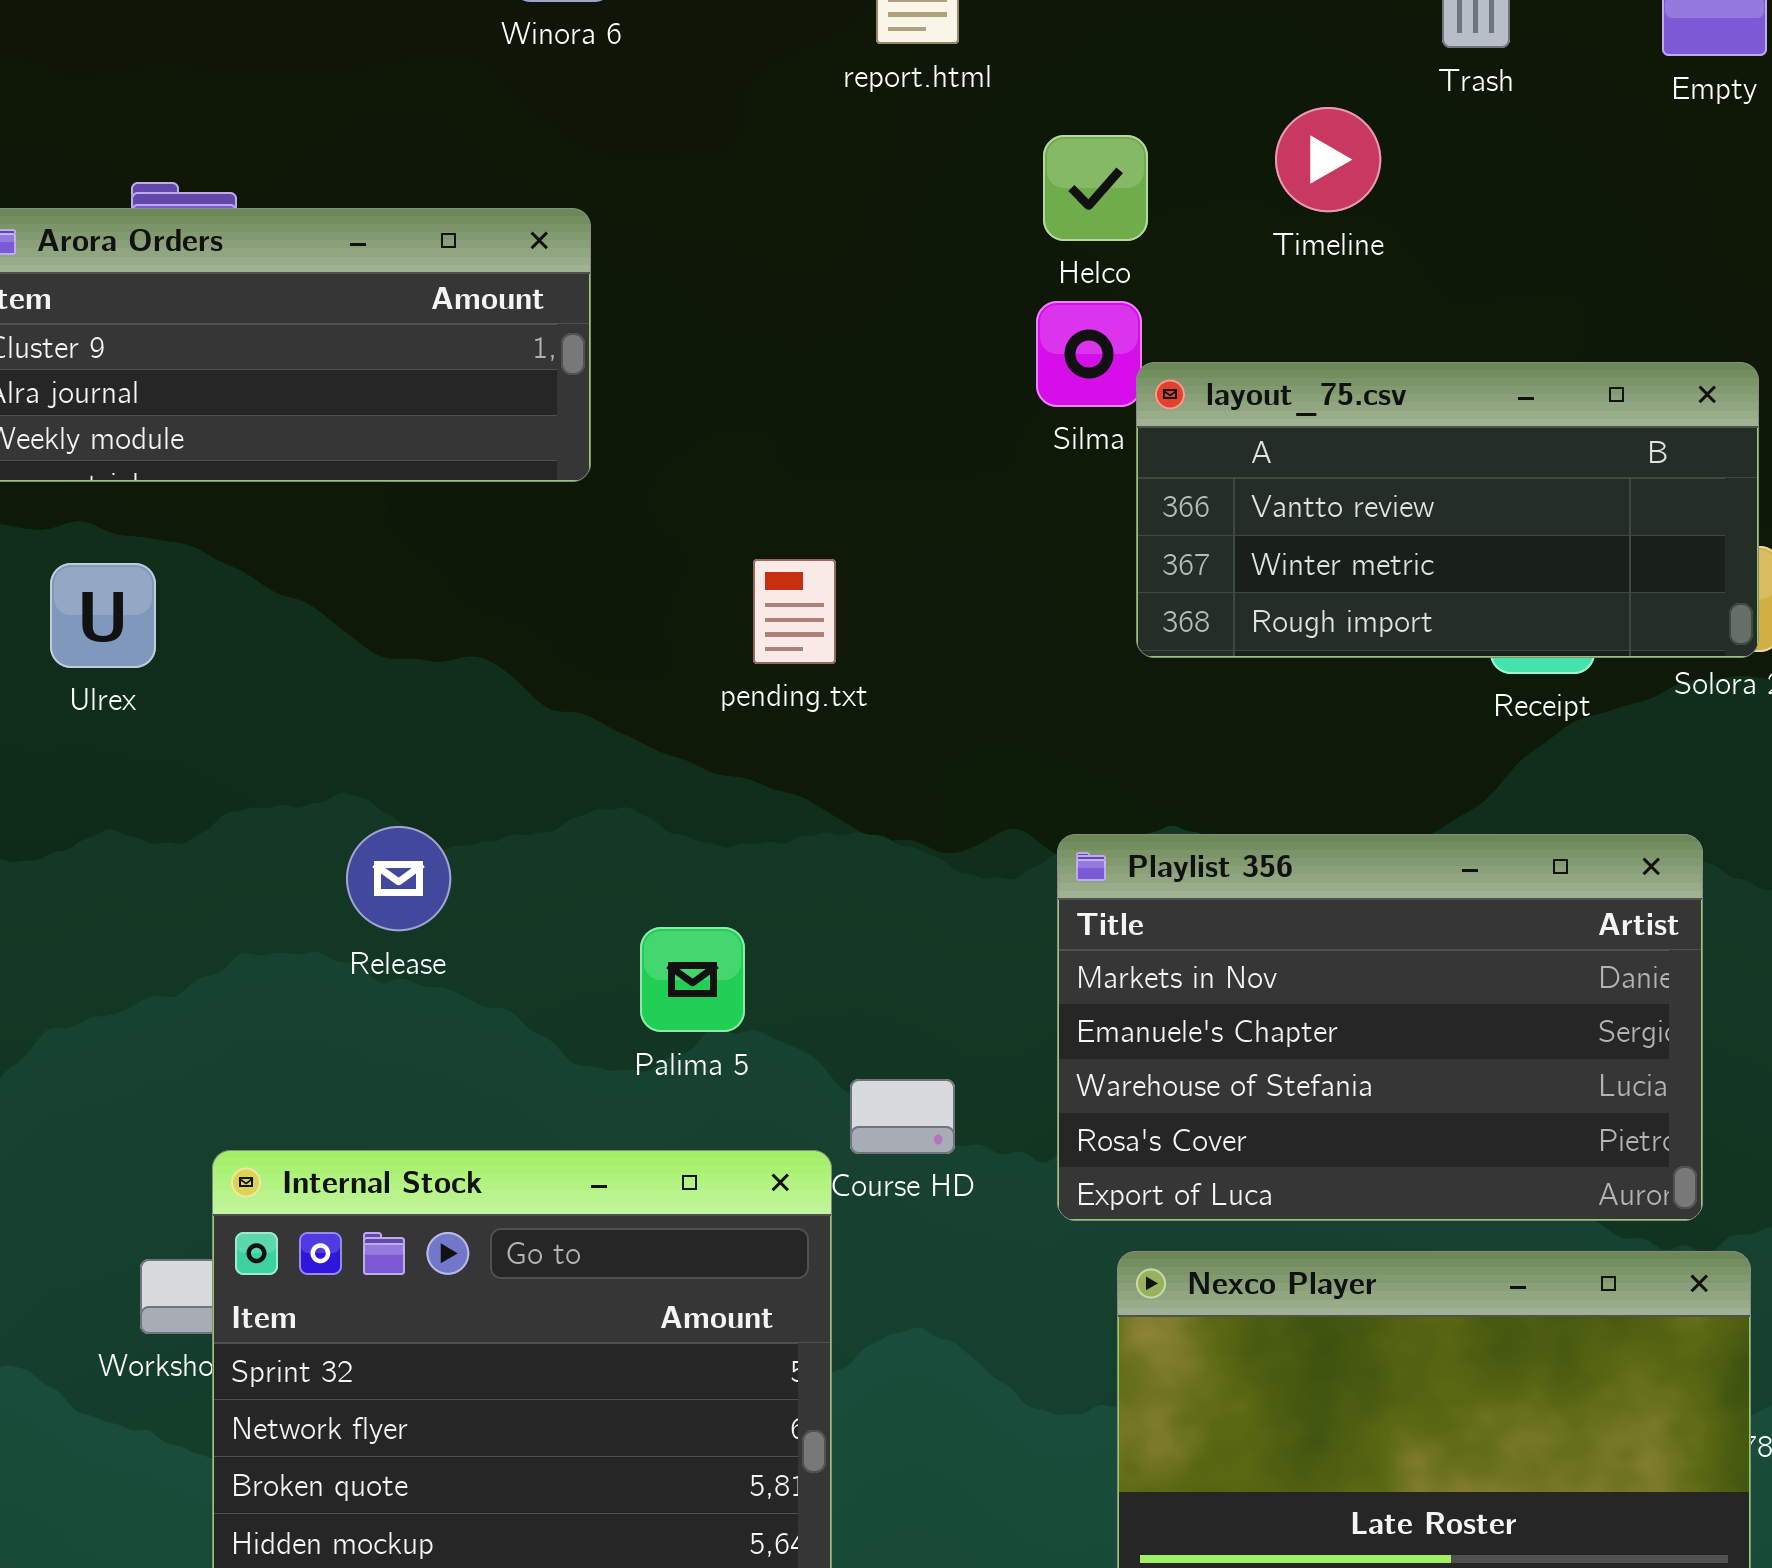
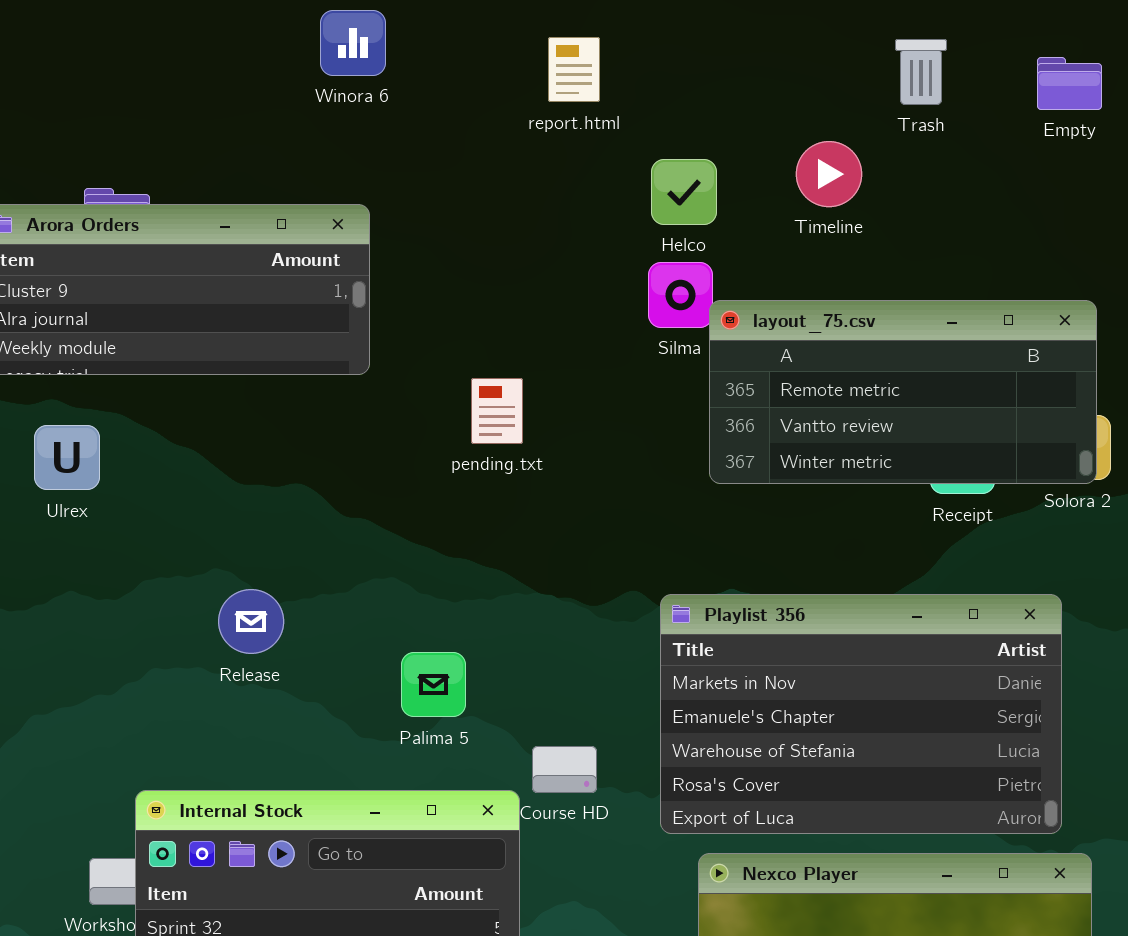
layout_75.csv: [1136,362,1759,658] -> [709,300,1097,484], scrolled up 1 row
pending.txt: [753,559,836,664] -> [471,378,523,444], moved

